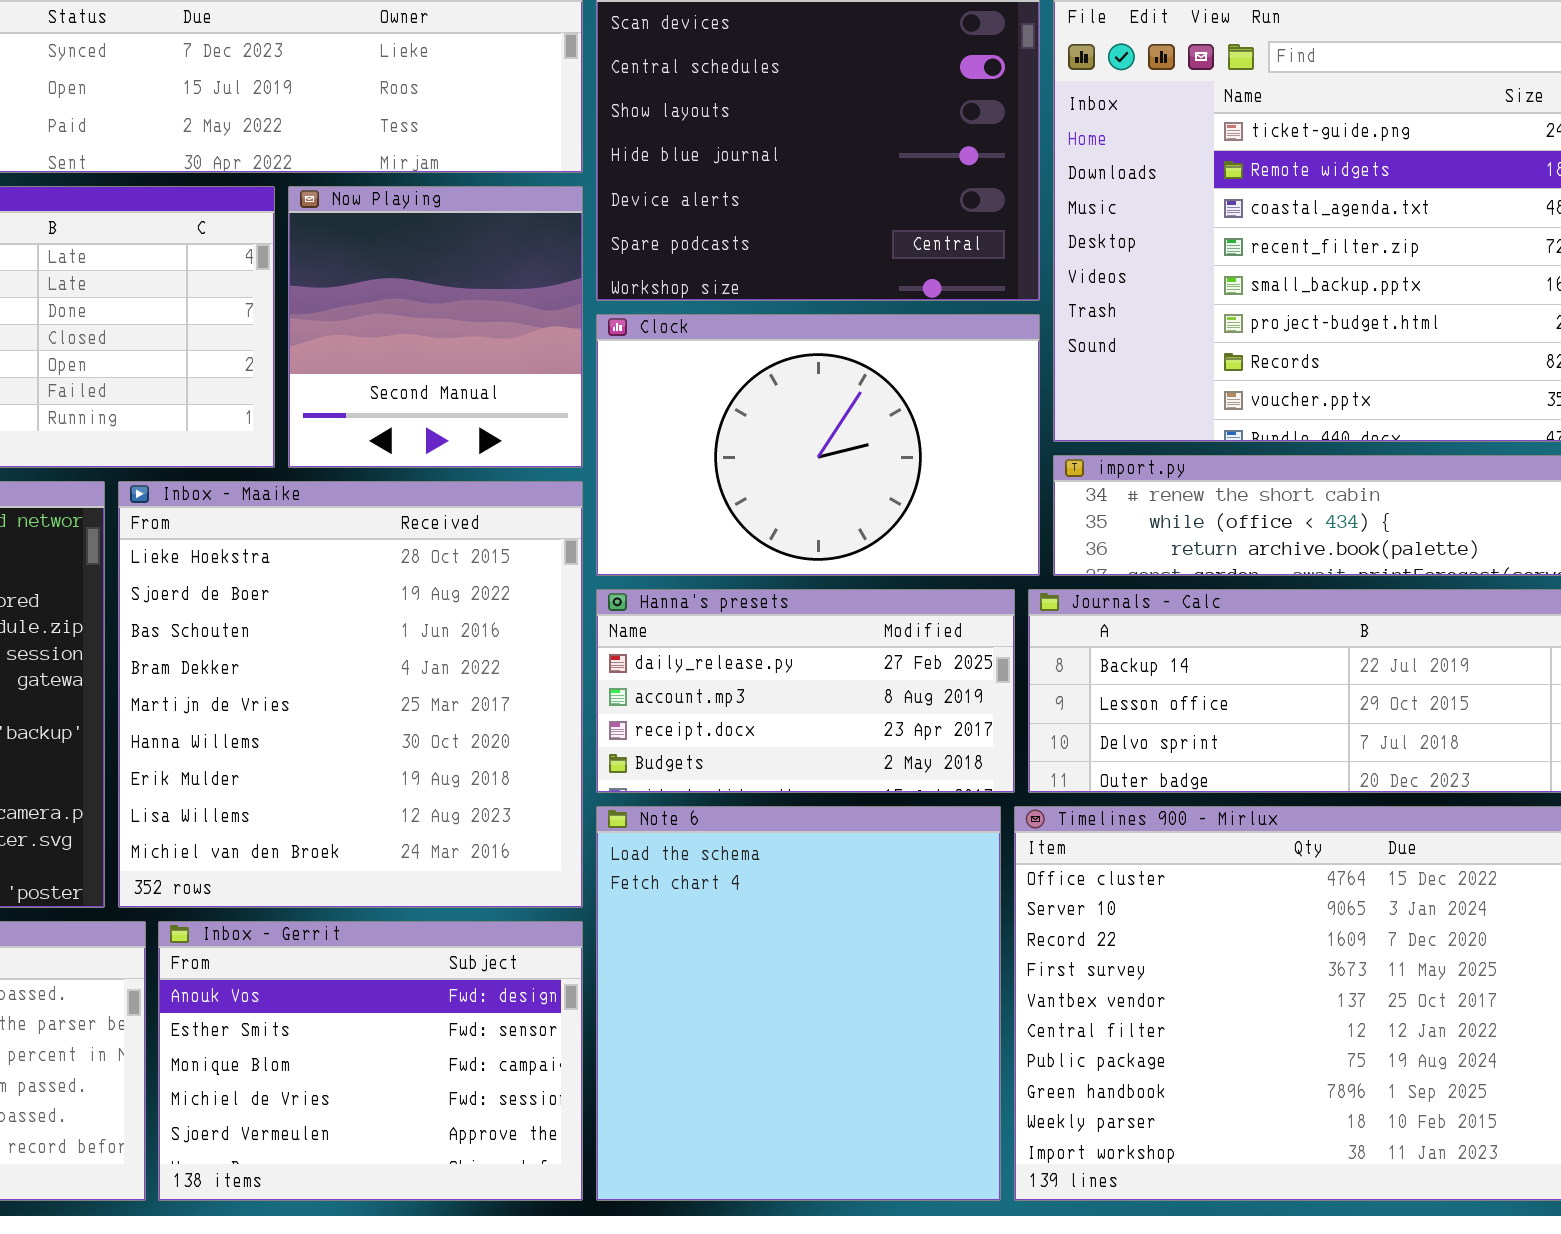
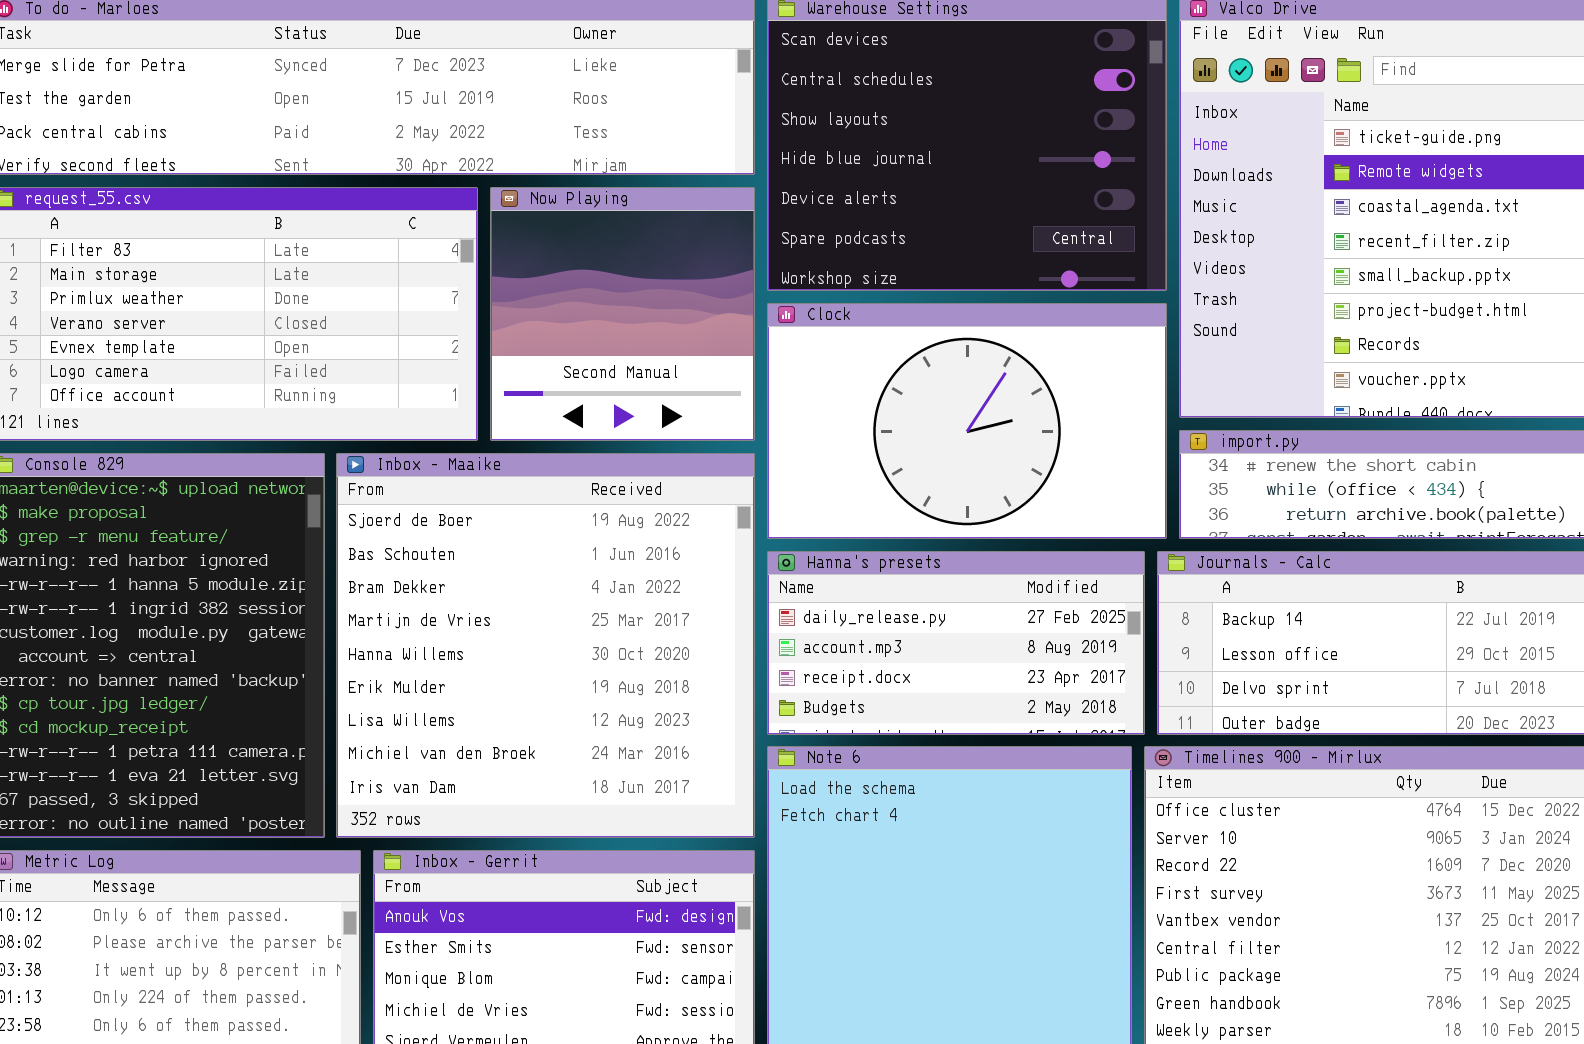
Inbox - Maaike: [118,481,583,908] -> [336,453,755,838], scrolled down 1 row

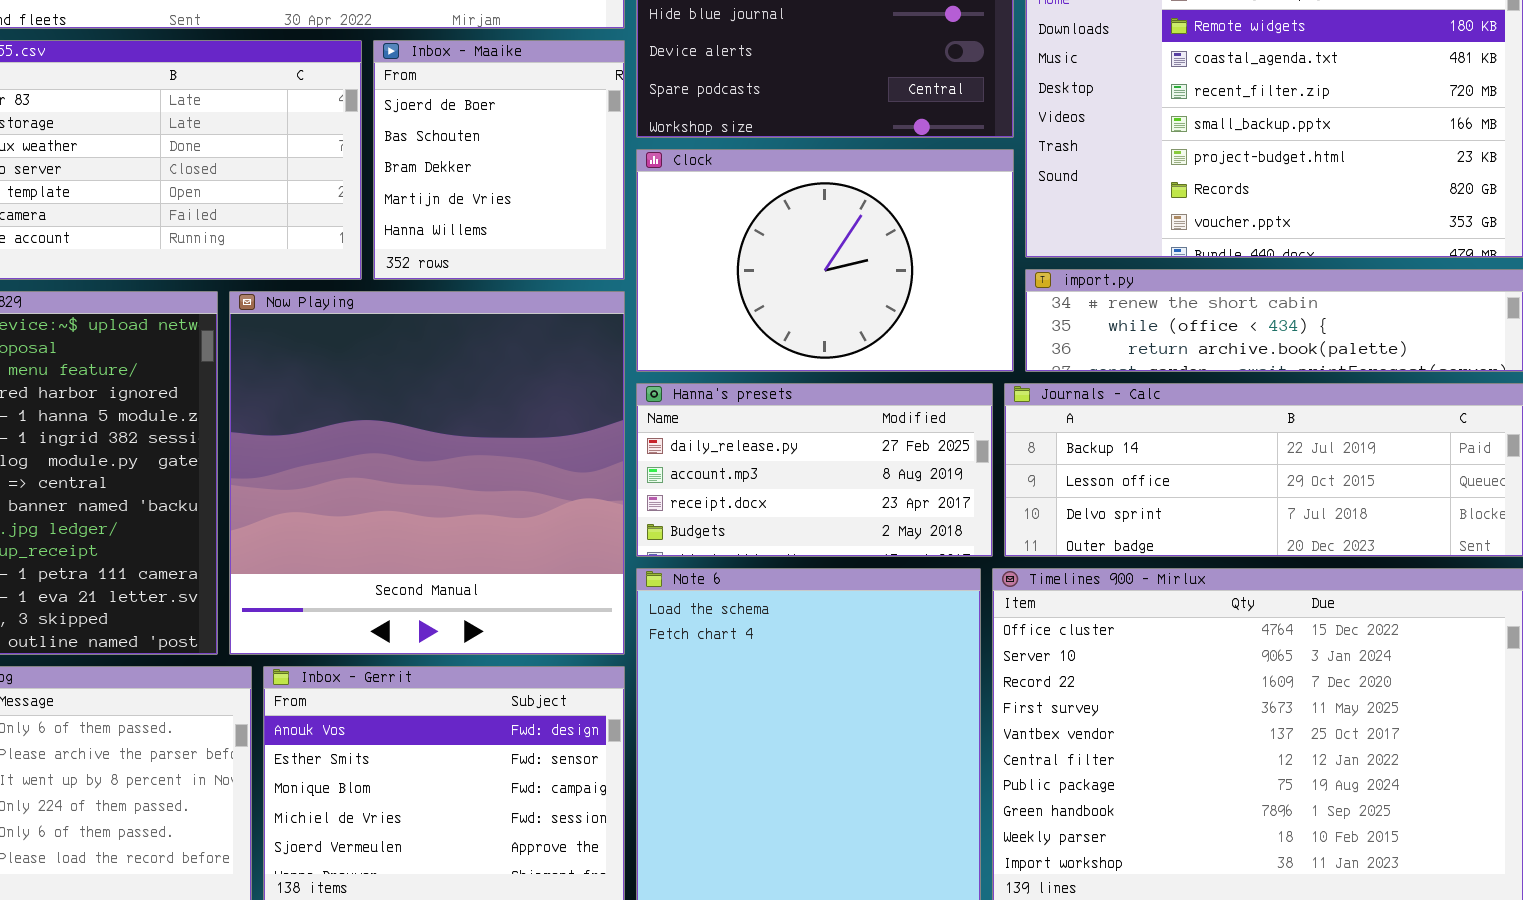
Now Playing: [490,187,755,441] -> [229,291,625,655], moved, resized
Inbox - Maaike: [336,453,755,838] -> [373,40,625,280], moved, resized

